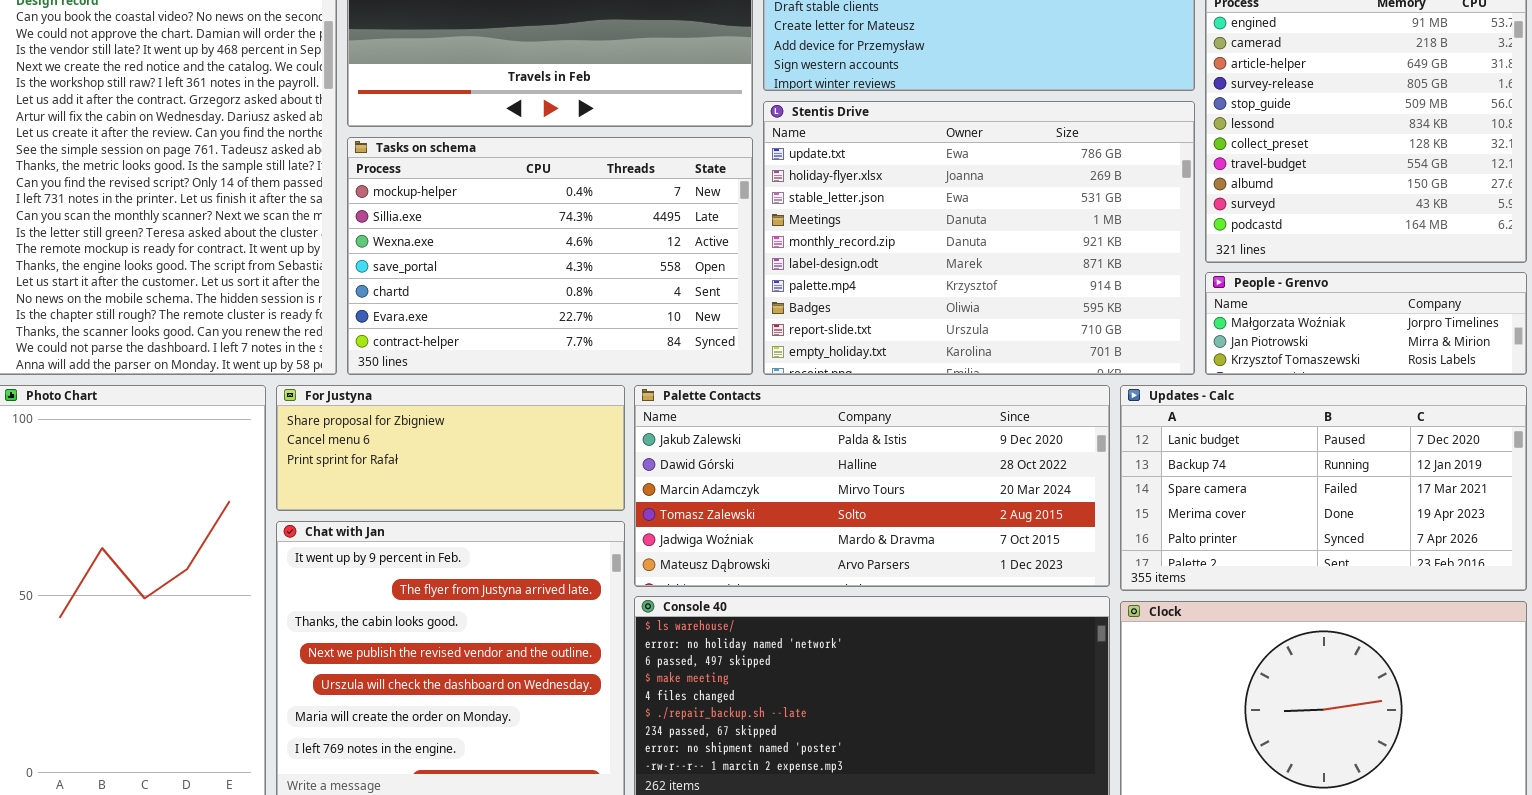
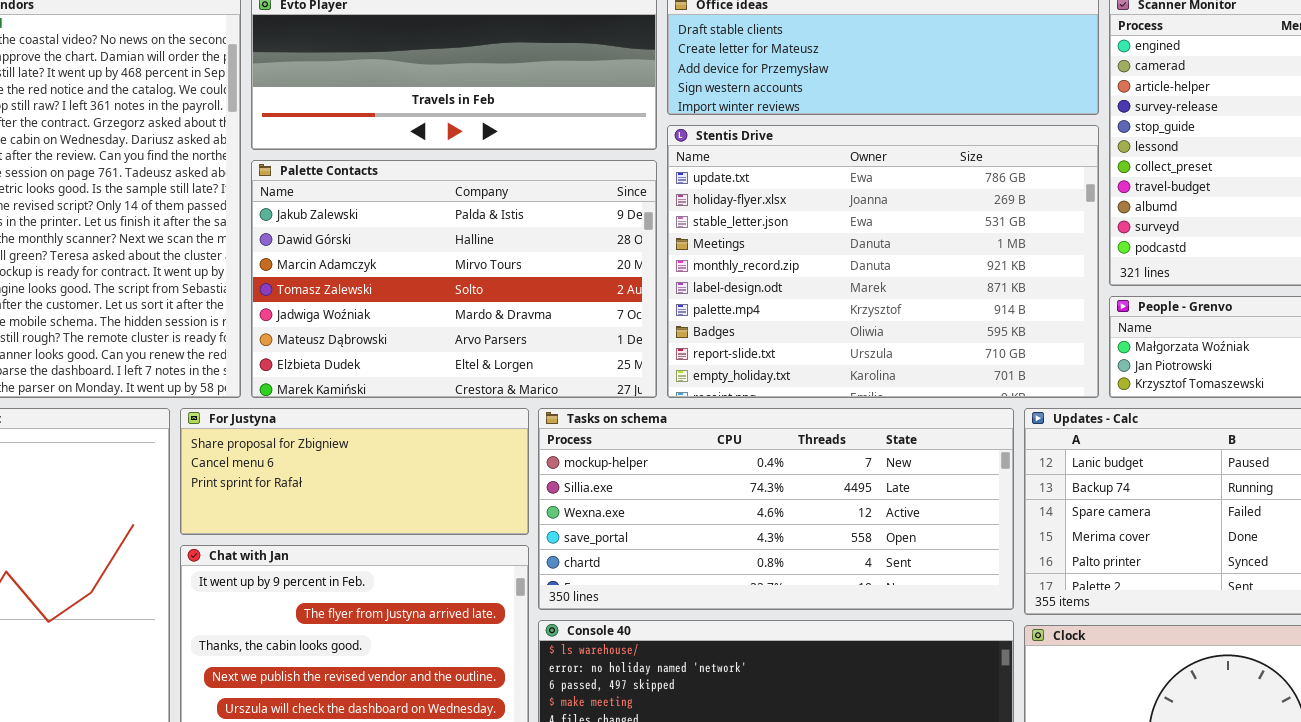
Tasks on schema: [347,137,753,375] -> [538,408,1014,610], moved, resized
Palette Contacts: [634,385,1110,587] -> [251,160,657,398], moved, resized

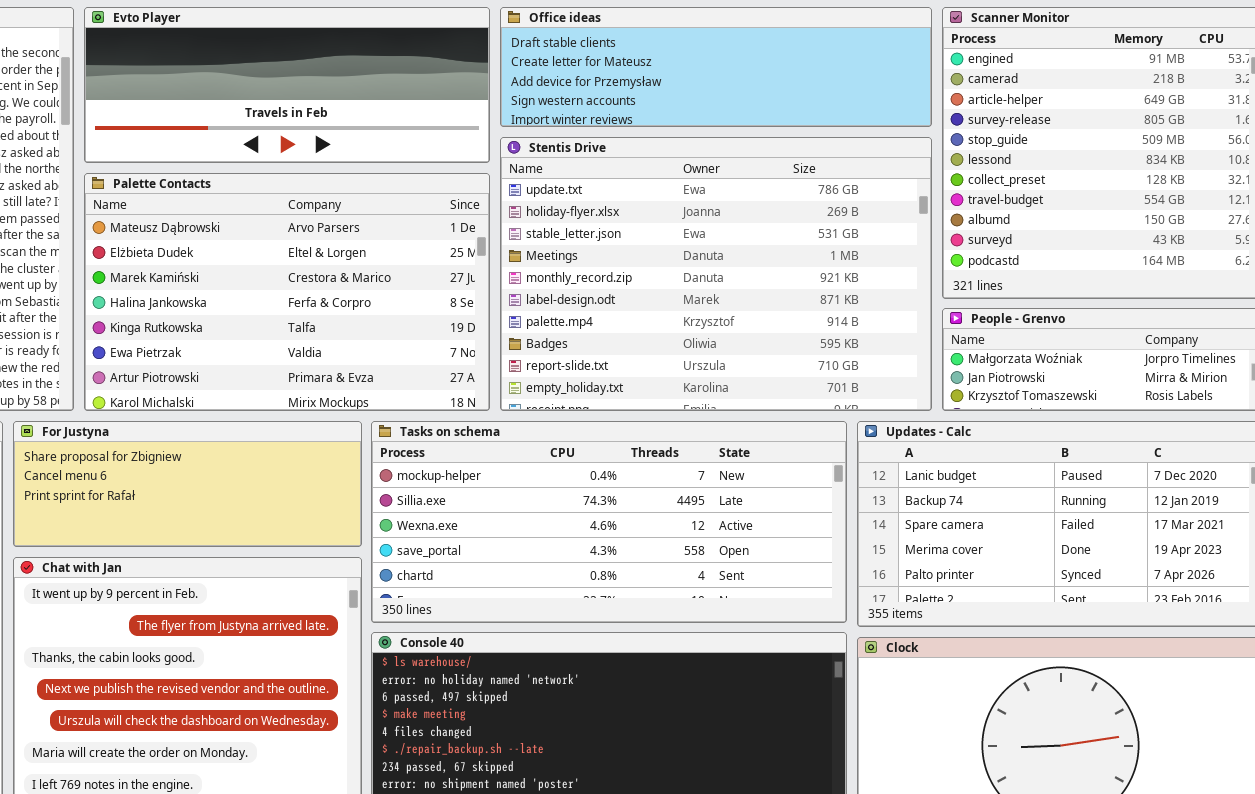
Palette Contacts: [251,160,657,398] -> [84,173,490,411], scrolled down 5 rows

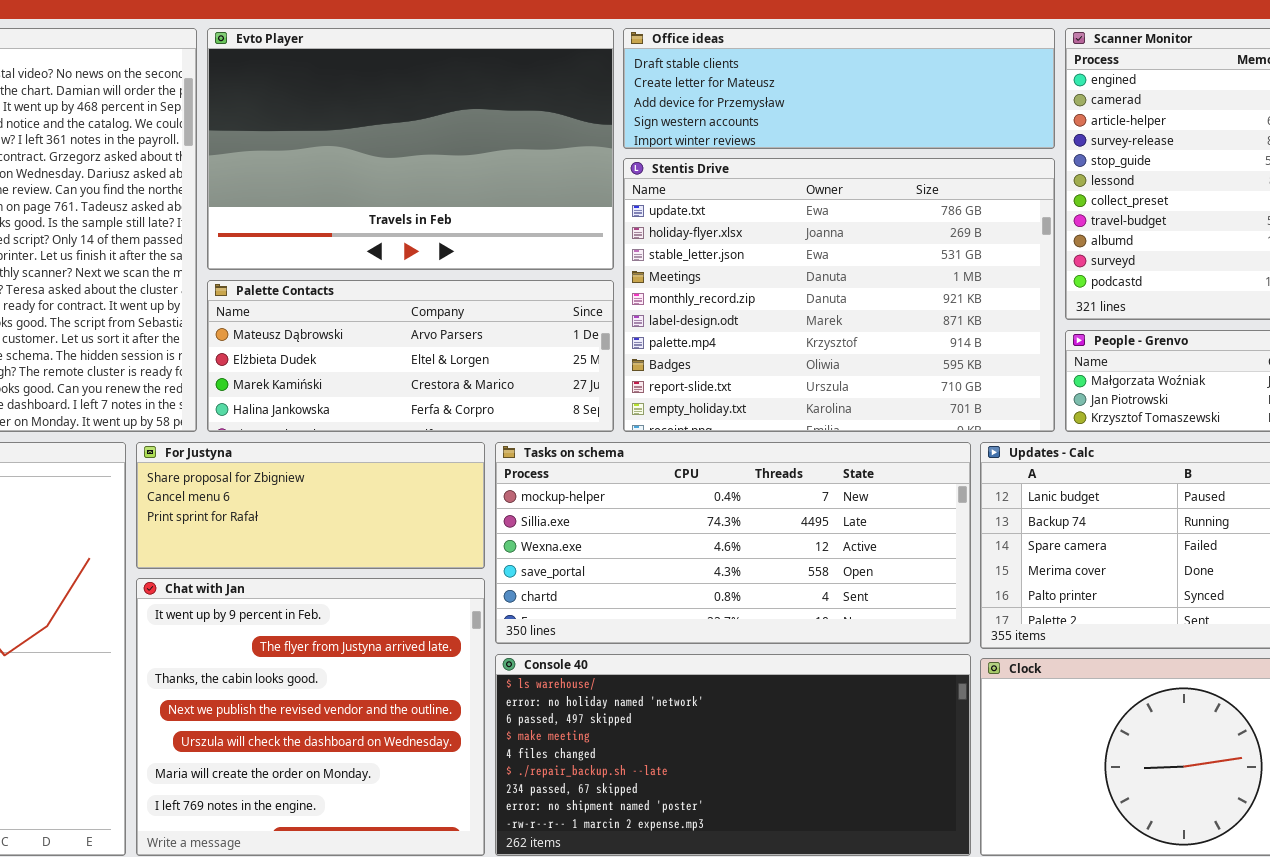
Evto Player: [84,7,490,163] -> [207,28,614,270], resized
Palette Contacts: [84,173,490,411] -> [207,280,614,432], resized

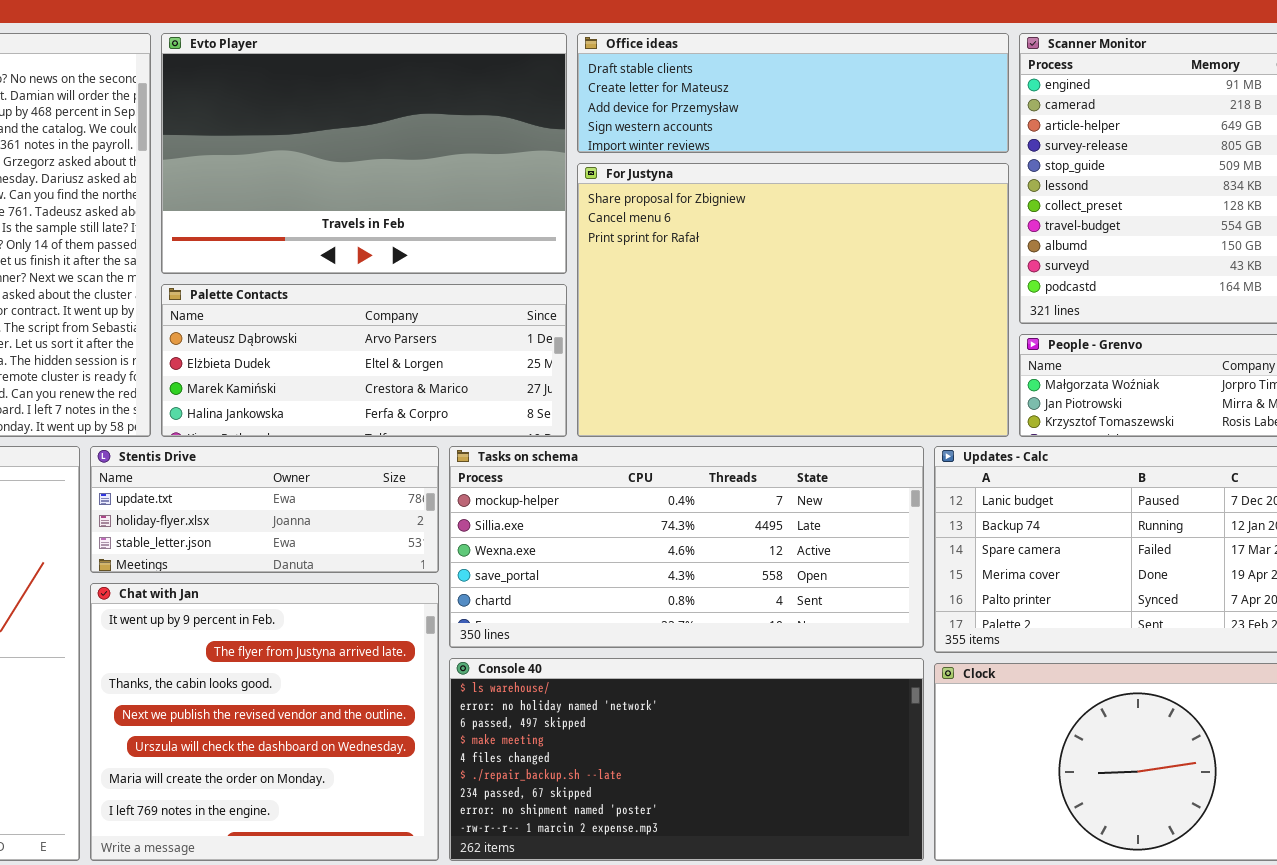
Stentis Drive: [623,158,1055,432] -> [90,446,439,573], moved, resized
For Justyna: [136,442,485,569] -> [577,163,1009,437], moved, resized

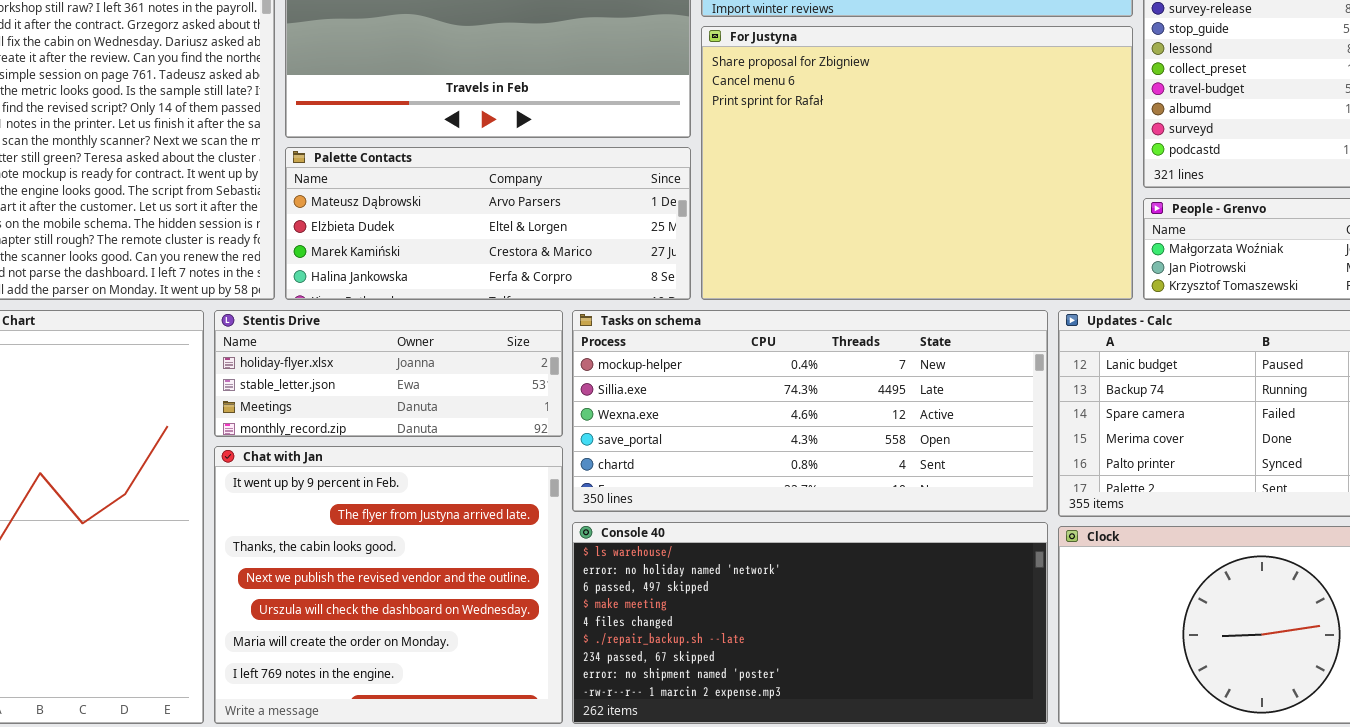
Stentis Drive: [90,446,439,573] -> [214,310,563,437], scrolled down 1 row

